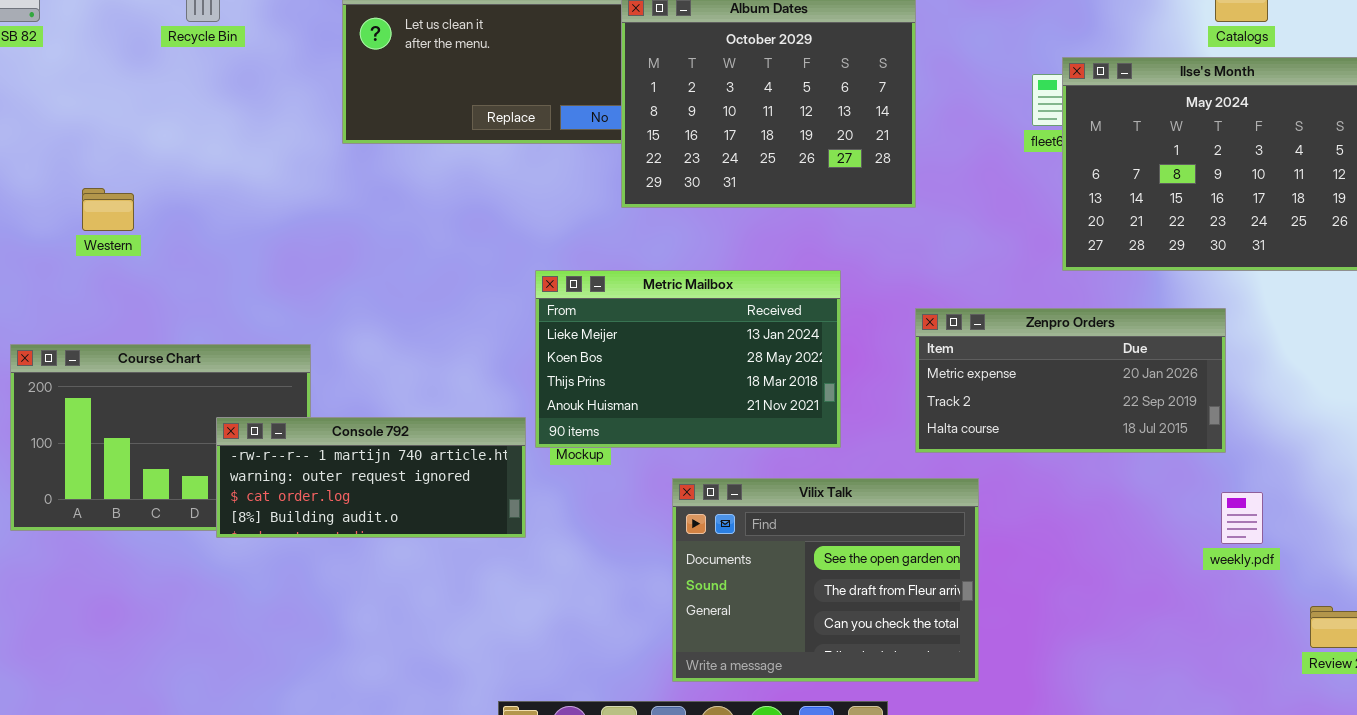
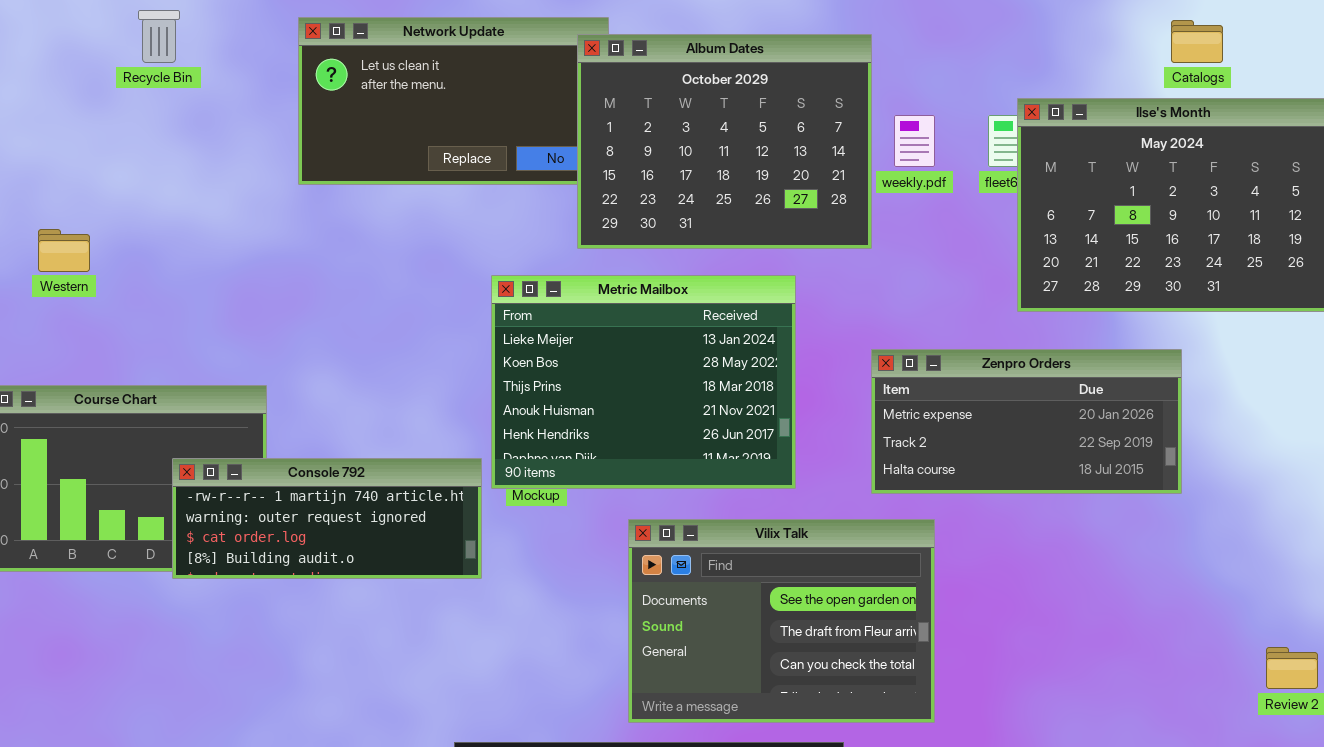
Metric Mailbox: [535,270,841,448] -> [491,275,796,489], resized
weekly.pdf: [1221,492,1263,544] -> [894,115,935,167], moved

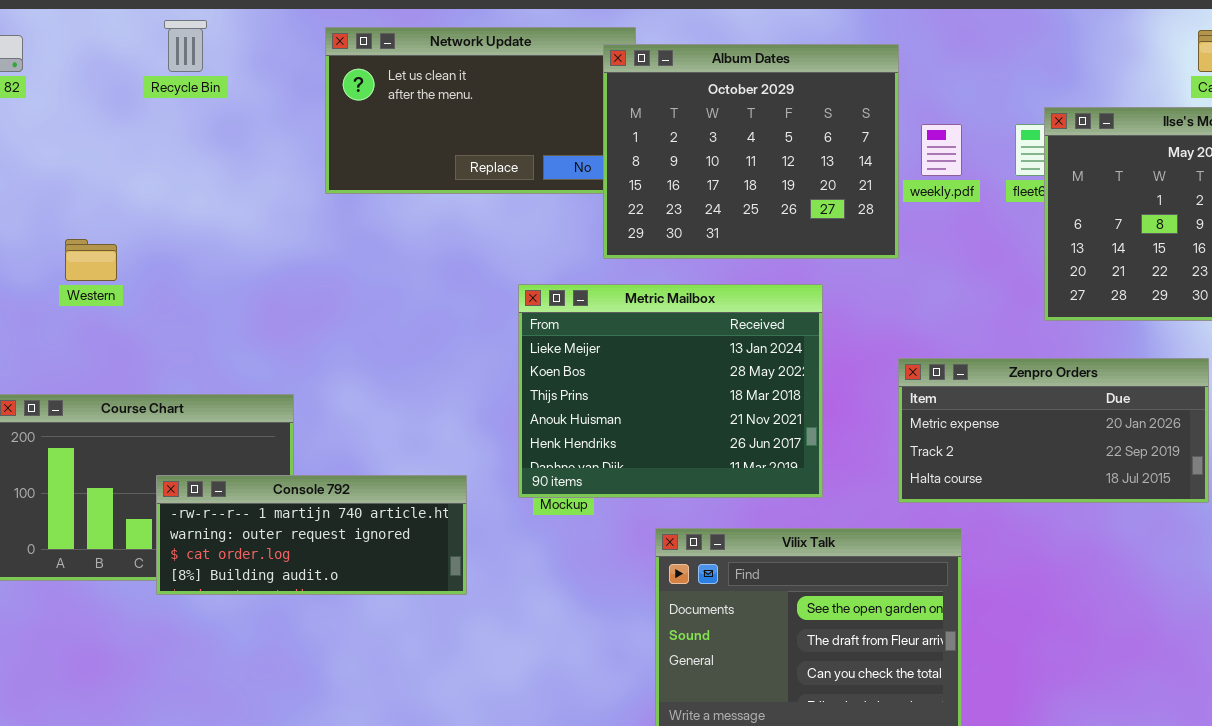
Console 792: [172,458,482,579] -> [156,475,467,595], moved

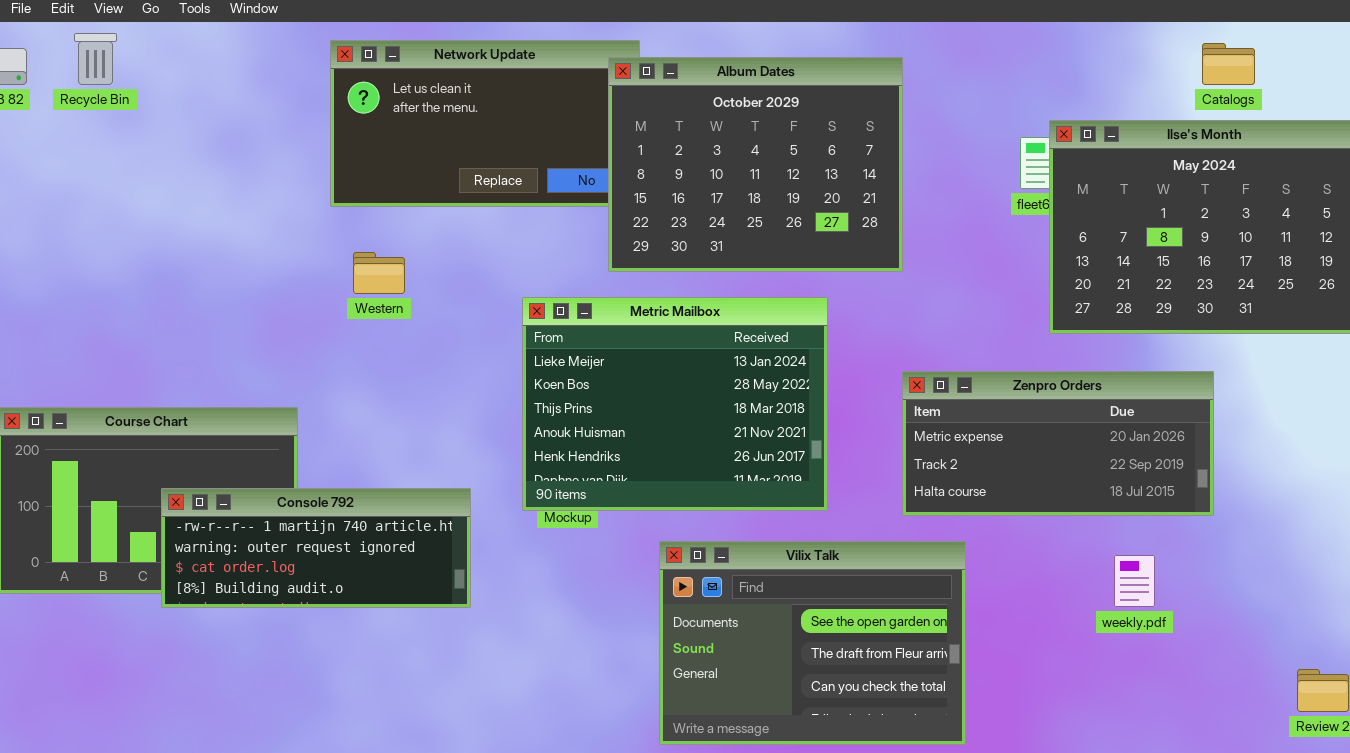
Recycle Bin: [164,20,207,72] -> [74,33,117,85], moved
weekly.pdf: [921,124,962,176] -> [1114,555,1155,607], moved
Western: [65,239,117,281] -> [353,252,405,294], moved

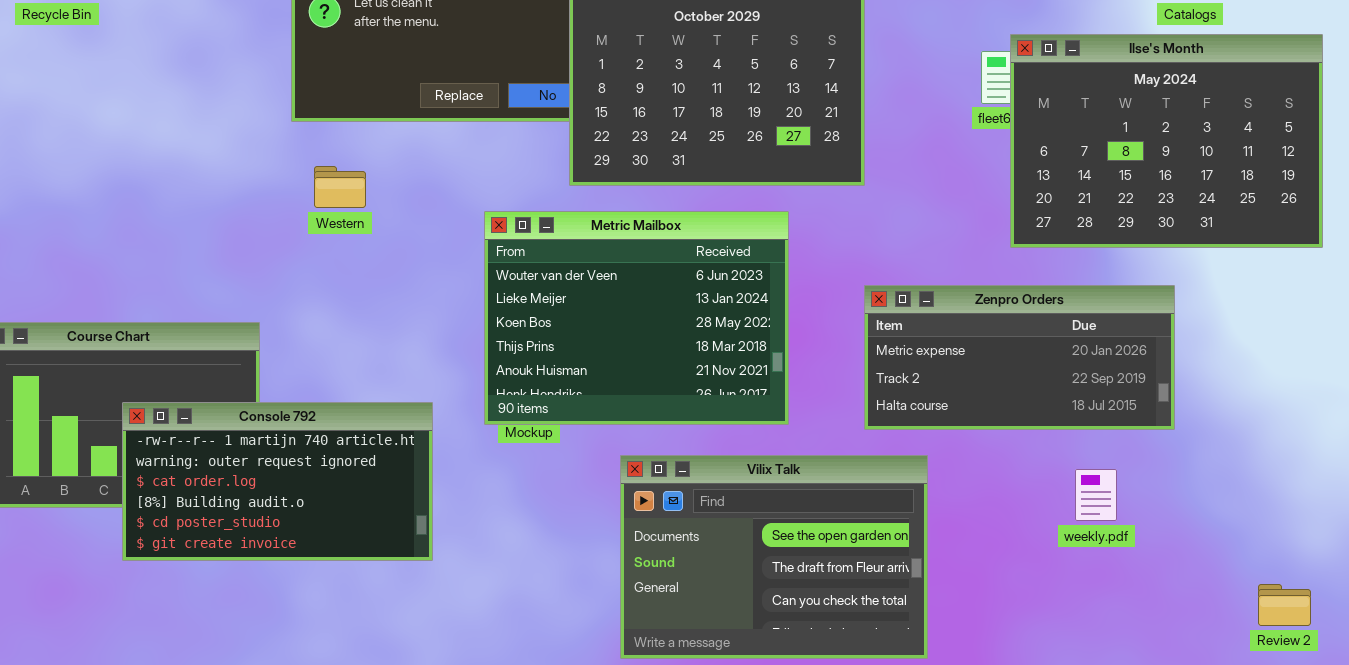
Metric Mailbox: [522,297,828,511] -> [484,211,789,425], scrolled up 1 row
Console 792: [161,488,471,608] -> [122,402,433,561], resized

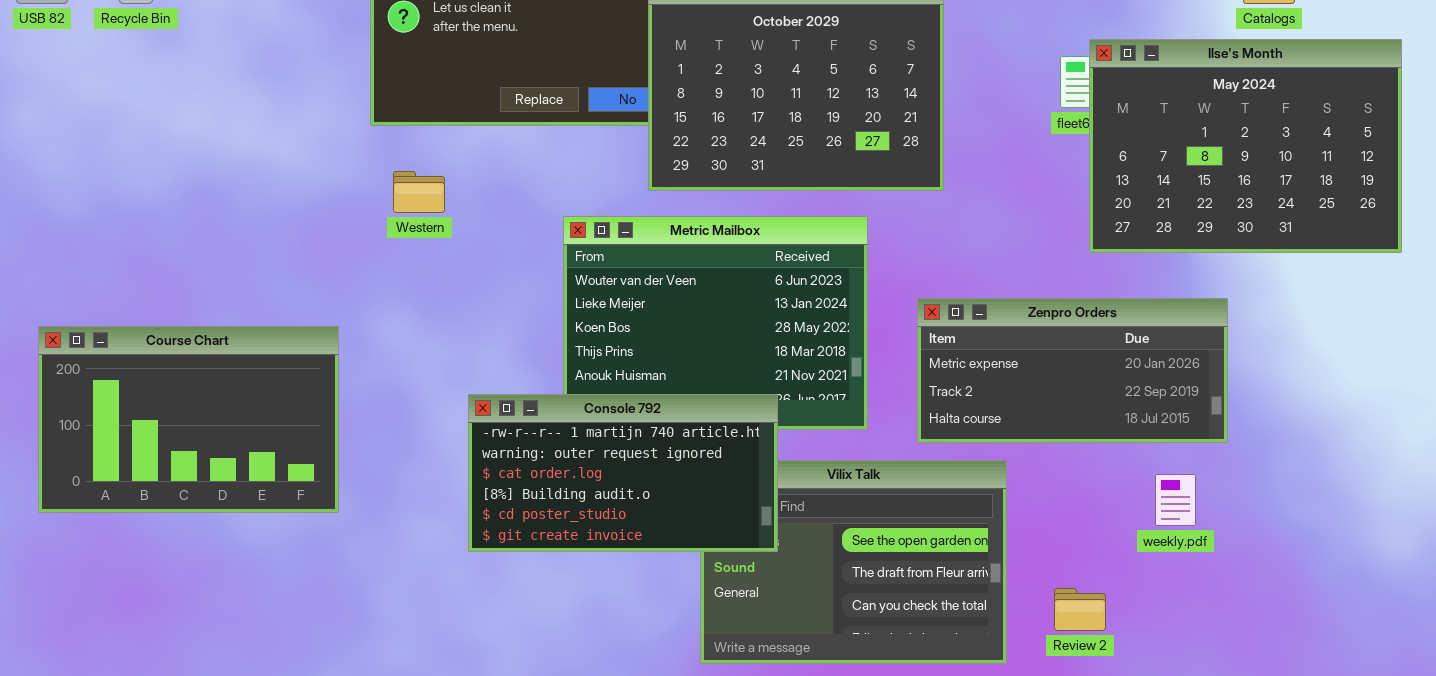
Zenpro Orders: [864,285,1175,430] -> [917,298,1228,443], moved
Console 792: [122,402,433,561] -> [468,394,778,552], moved
Review 2: [1258,584,1311,626] -> [1054,588,1106,631], moved

